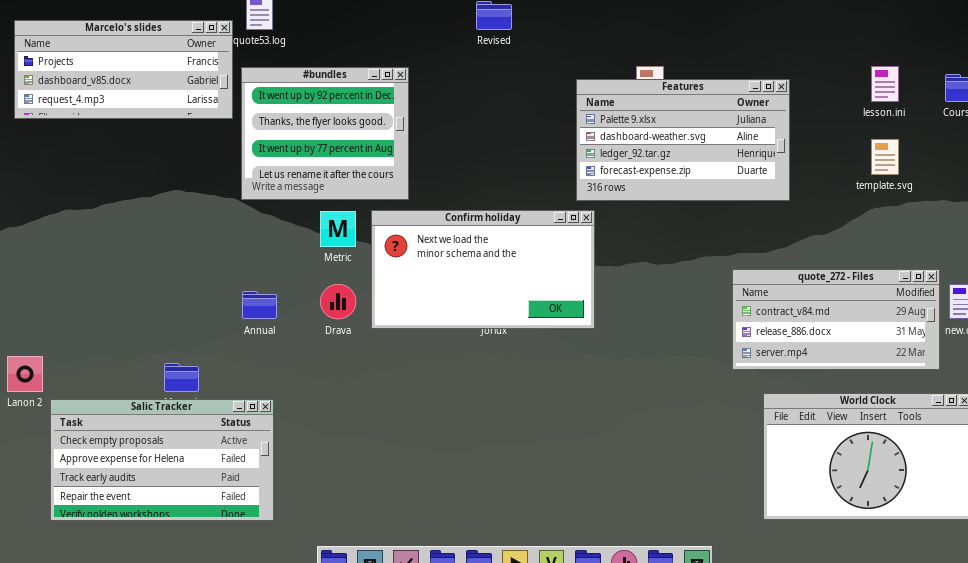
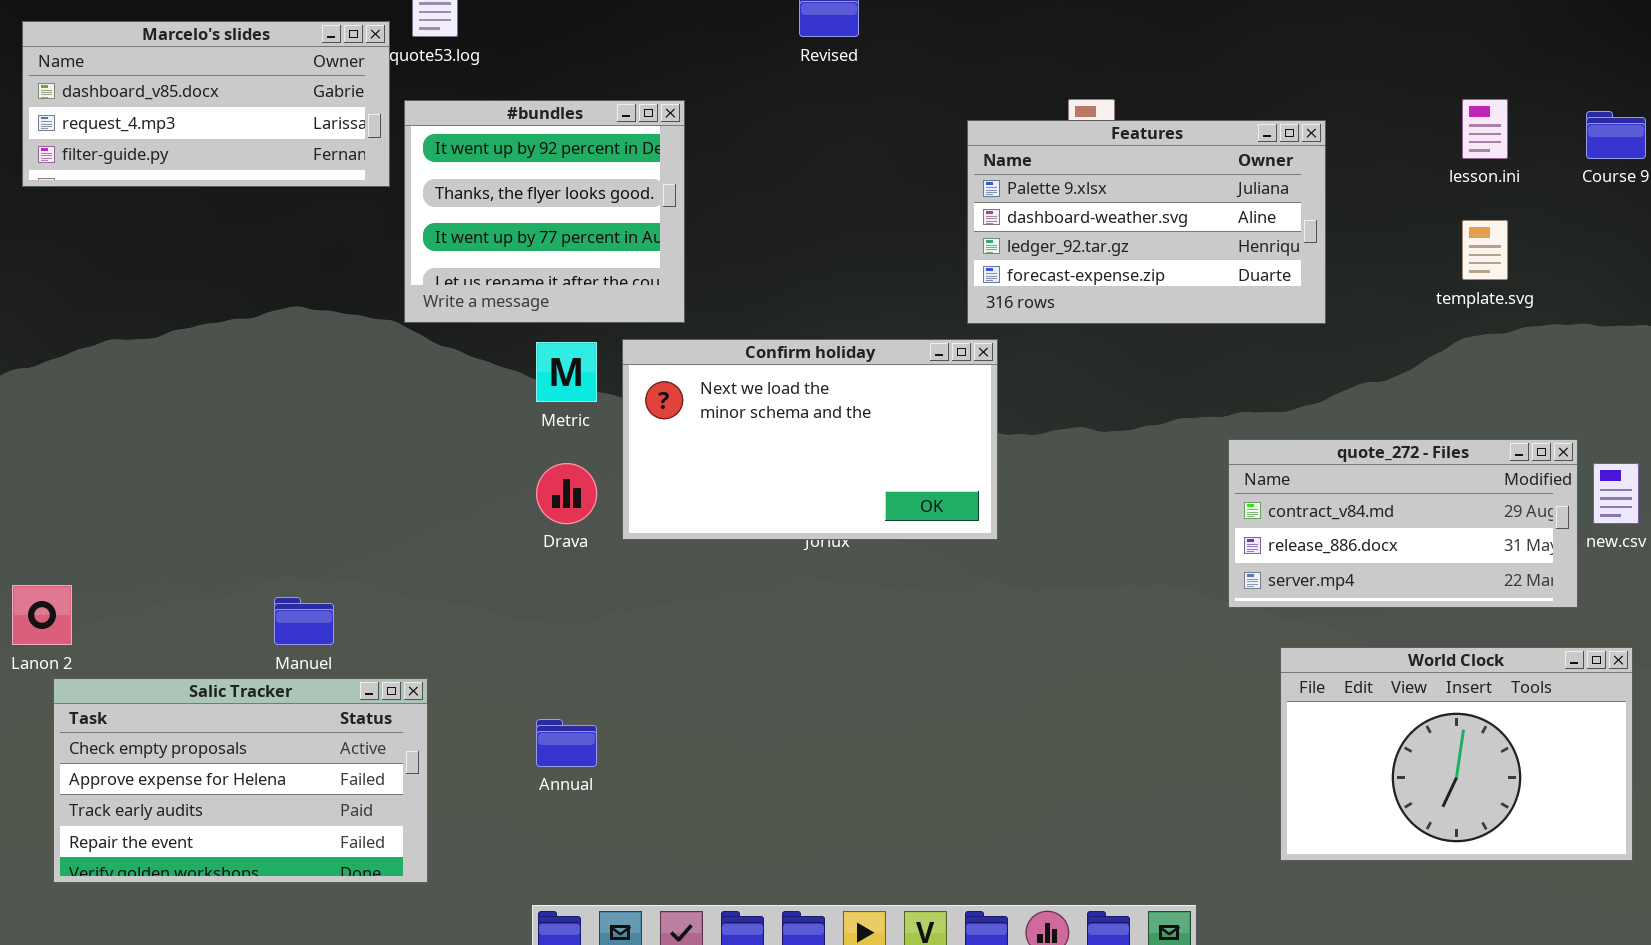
Marcelo's slides: [14,20,233,119] -> [22,21,390,187], scrolled down 1 row
Annual: [242,291,277,319] -> [536,719,597,767], moved
Salic Tracker: [50,399,274,521] -> [53,678,428,883], moved

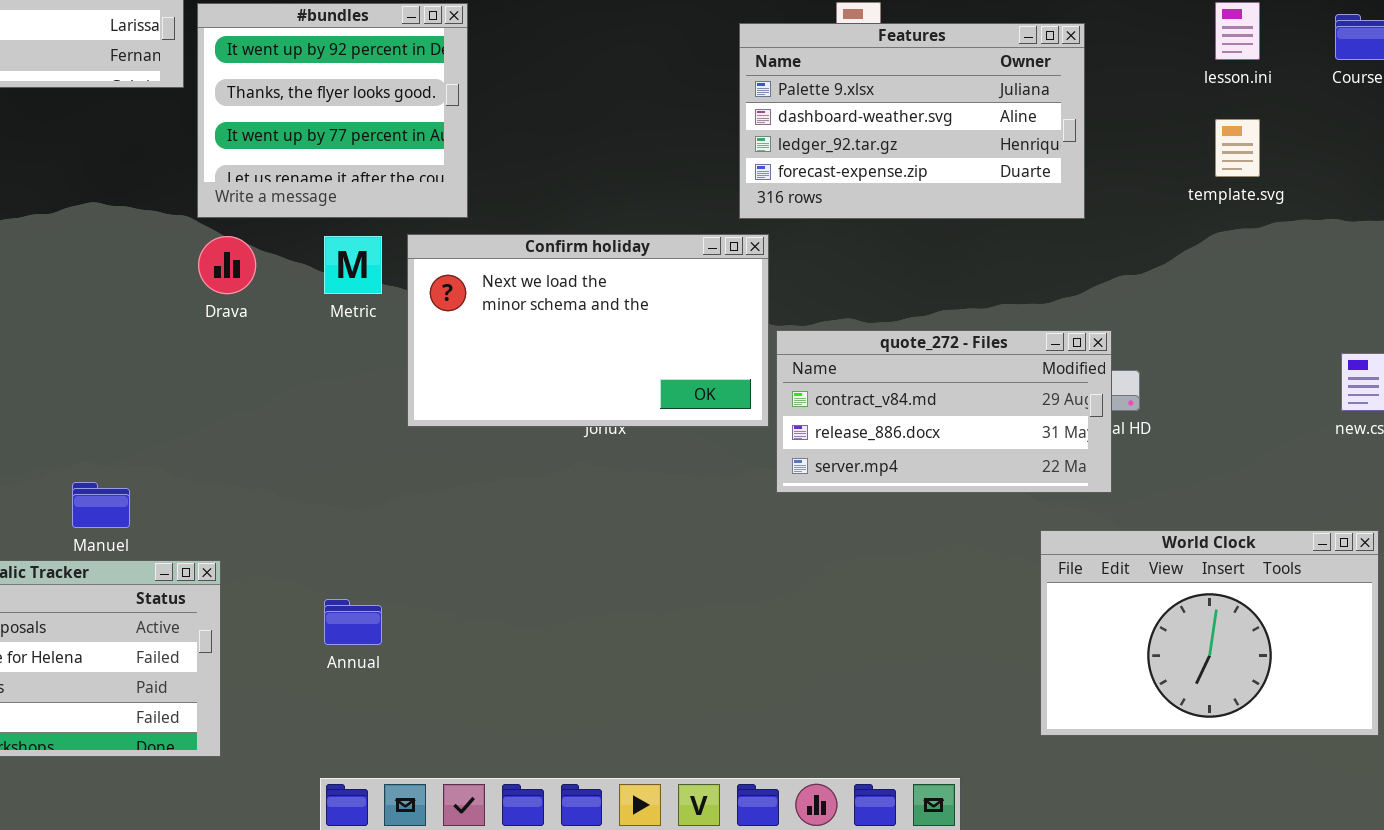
quote_272 - Files: [1228,439,1578,608] -> [776,330,1112,493], moved
Drava: [536,463,597,524] -> [198,236,256,294], moved

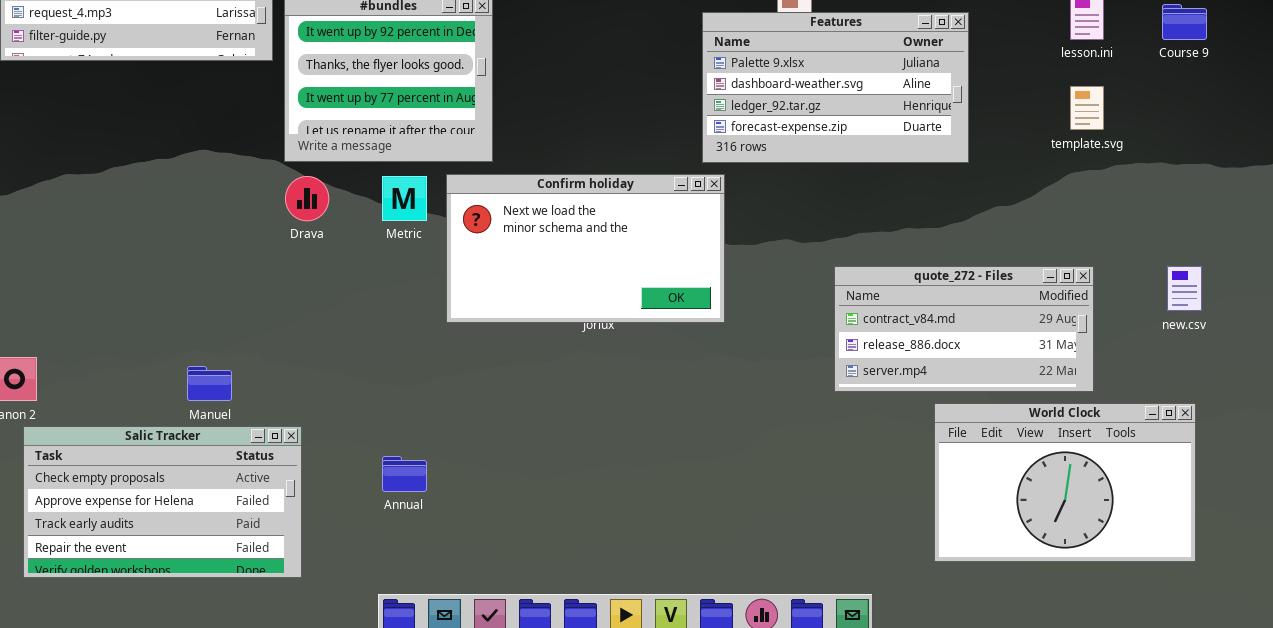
quote_272 - Files: [776,330,1112,493] -> [834,266,1094,392], moved

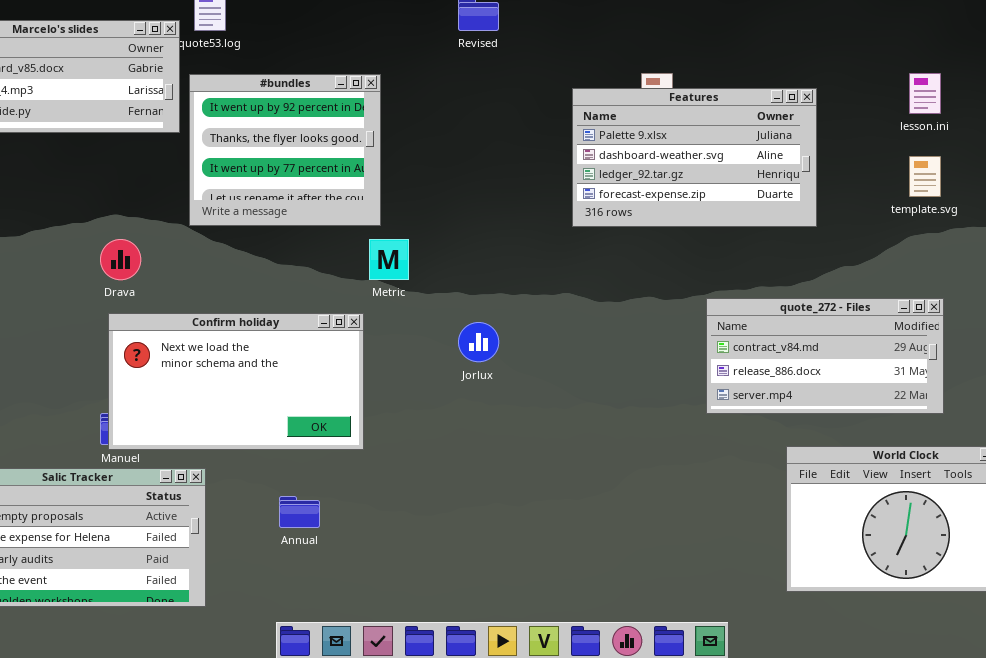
Confirm holiday: [446,174,725,323] -> [108,313,364,450], moved
Drava: [285,176,329,221] -> [100,239,141,280], moved
Metric: [382,176,427,221] -> [369,239,409,280], moved
quote_272 - Files: [834,266,1094,392] -> [706,298,944,414], moved

